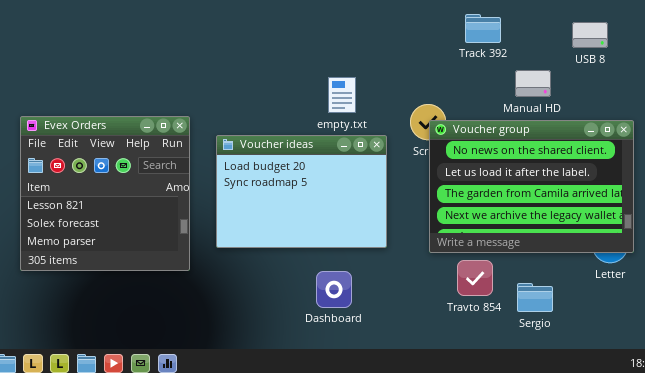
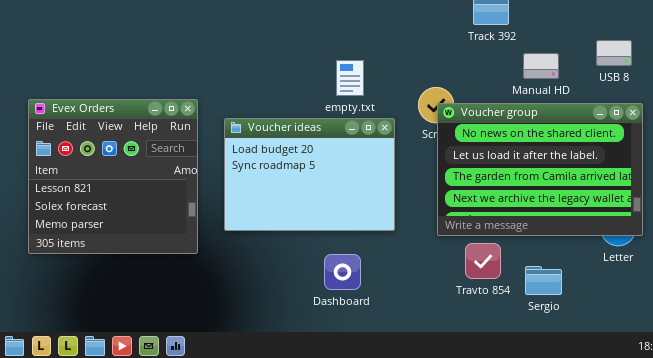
USB 8: [572,22,608,48] -> [596,40,632,66], moved

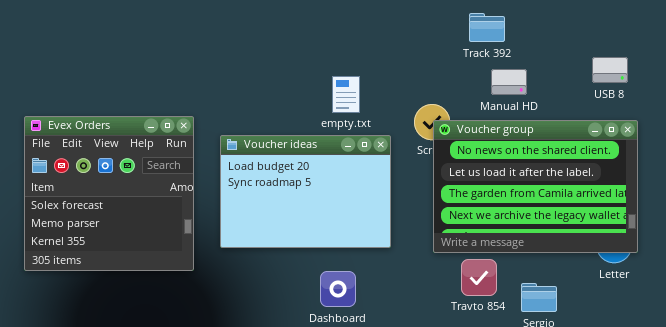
Manual HD: [523,53,559,79] -> [491,69,527,95], moved
Evex Orders: [28,99,198,254] -> [24,116,194,271], scrolled down 1 row

